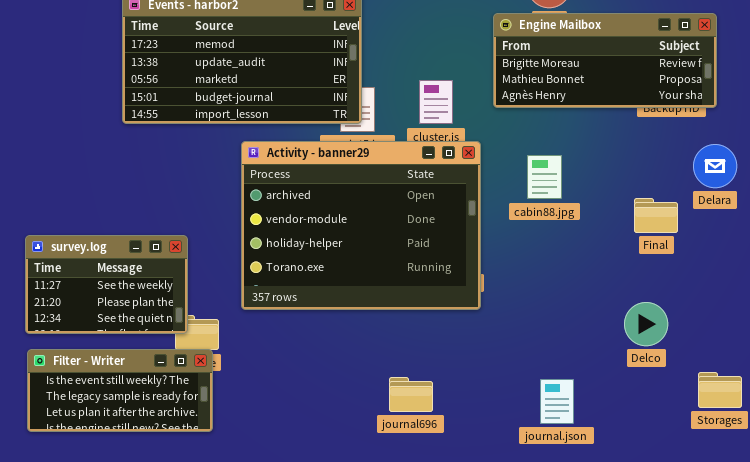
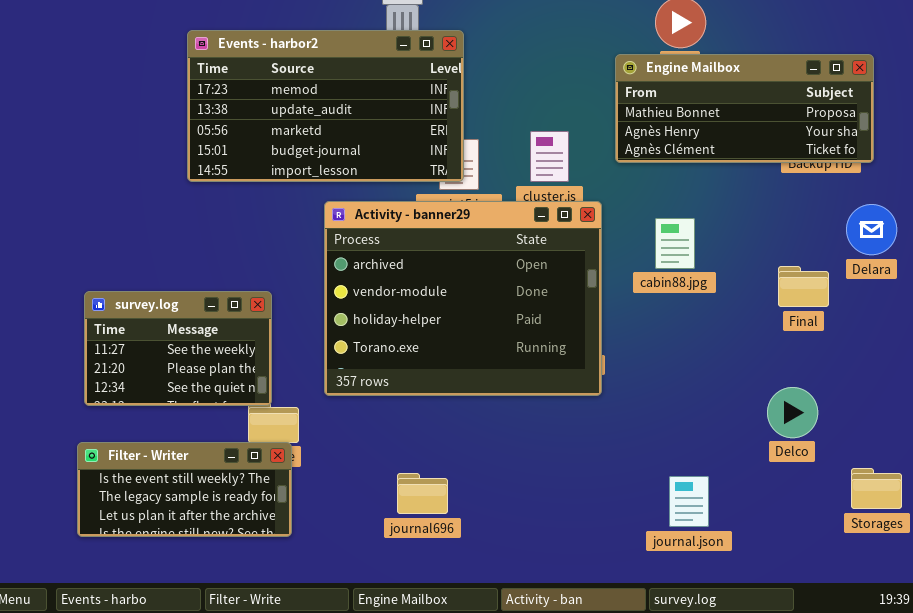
Engine Mailbox: [493,13,717,108] -> [615,54,874,163], scrolled down 1 row
survey.log: [25,235,188,334] -> [84,291,272,406], moved
journal696: [389,377,433,412] -> [397,473,448,514], moved

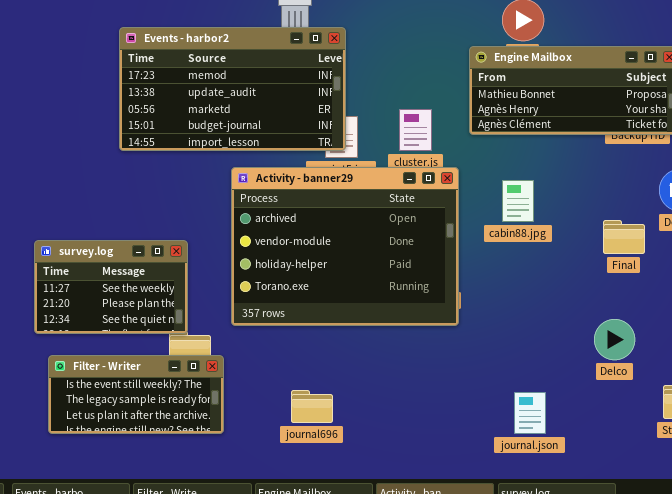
Filter - Writer: [77,442,292,537] -> [48,355,224,434], moved

